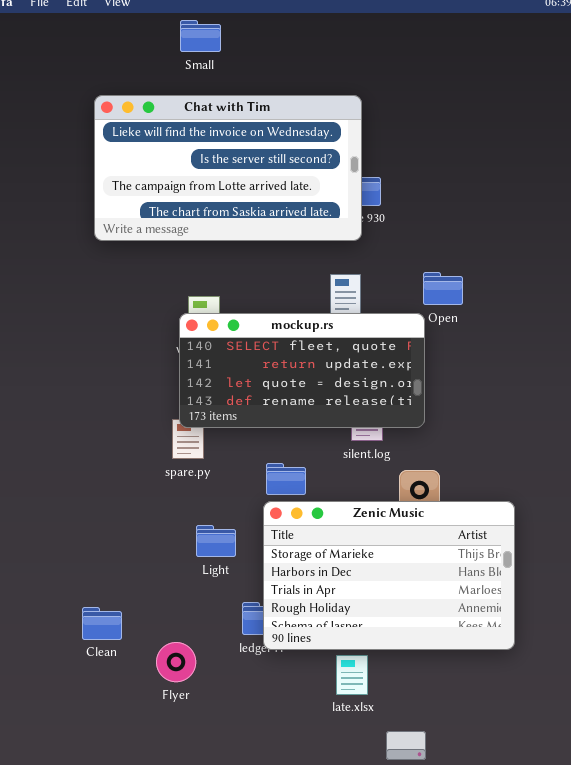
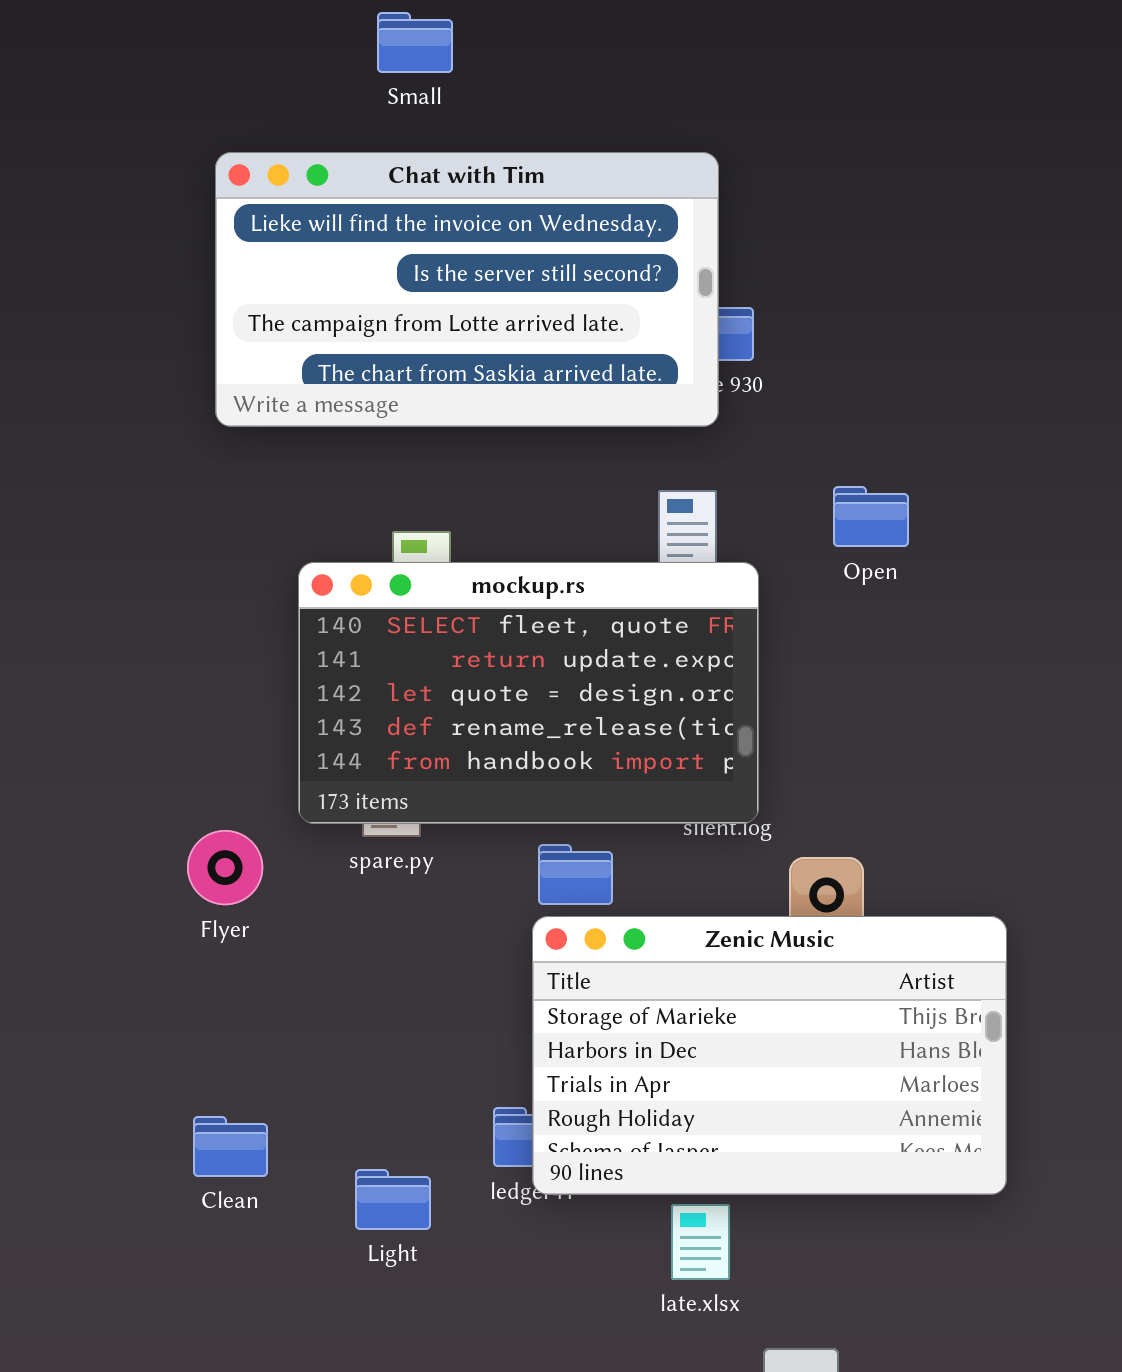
mockup.rs: [179,313,425,428] -> [298,562,759,824], moved, resized
Light: [196,525,236,557] -> [355,1169,431,1230], moved
Flyer: [156,642,196,682] -> [187,830,263,905], moved

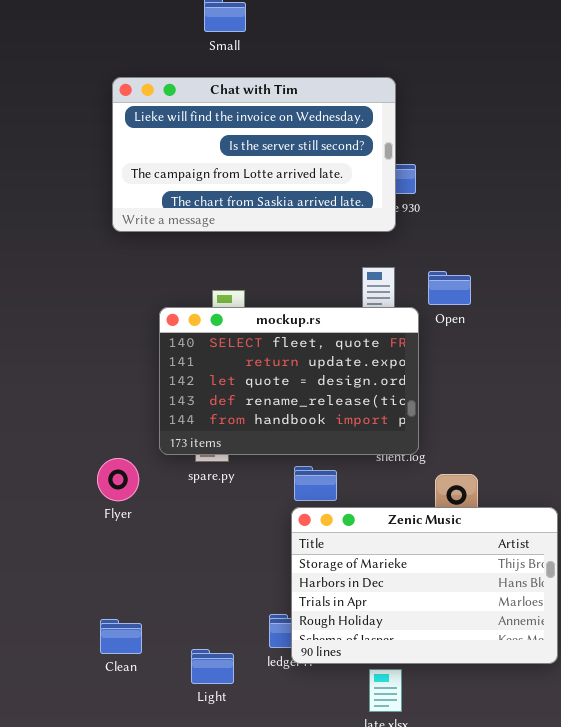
Open: [833,486,909,547] -> [428,271,471,305], moved

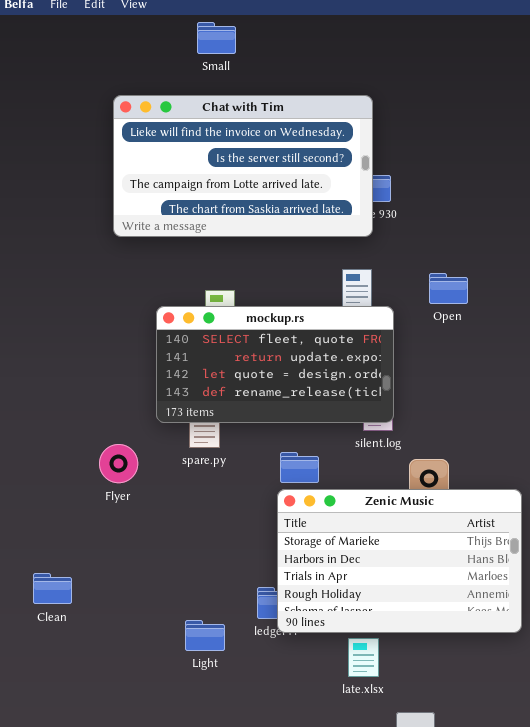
Open: [428,271,471,305] -> [429,273,468,304], moved
mockup.rs: [159,307,419,455] -> [156,306,394,423], resized
Clean: [100,619,142,654] -> [33,573,72,604], moved

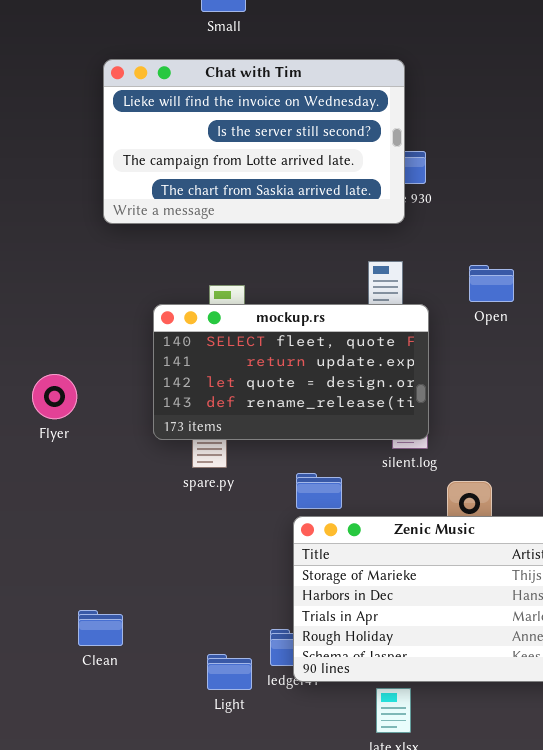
Flyer: [99,444,138,483] -> [32,374,77,419], moved
Clean: [33,573,72,604] -> [78,610,123,646], moved
Light: [185,620,225,651] -> [207,654,252,690], moved

